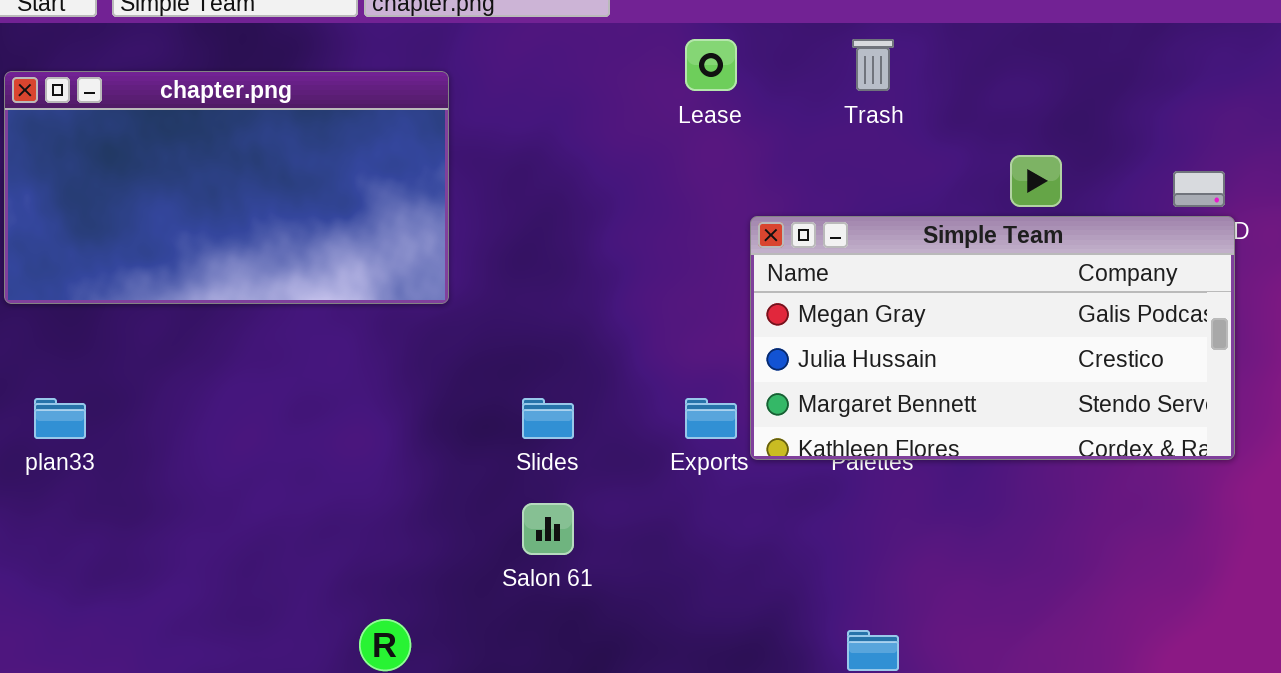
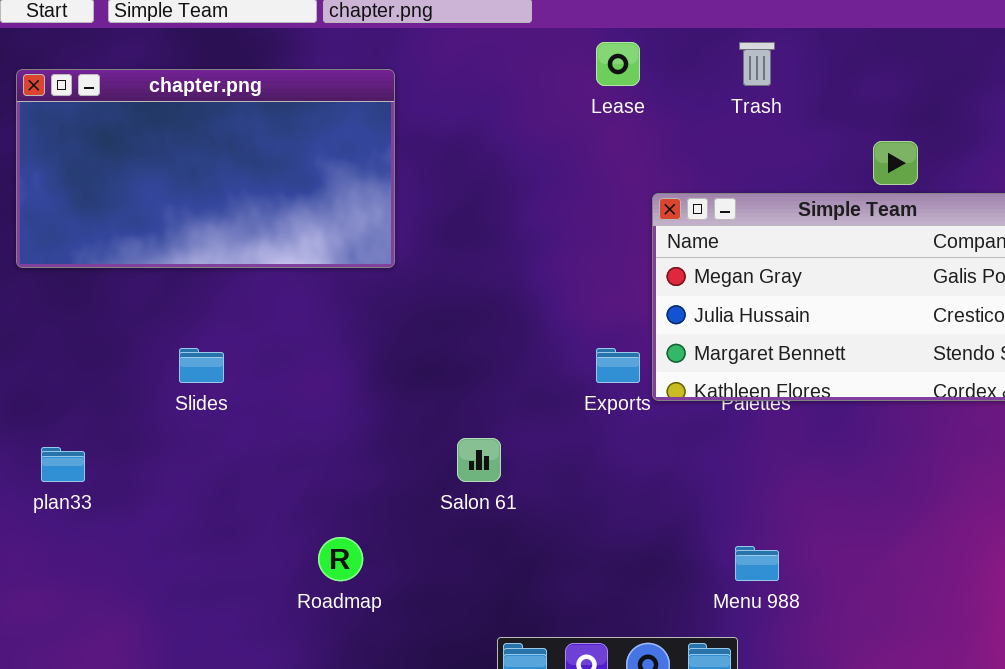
plan33: [34,398,86,439] -> [41,447,85,482], moved
Slides: [522,398,574,439] -> [179,348,224,383], moved

